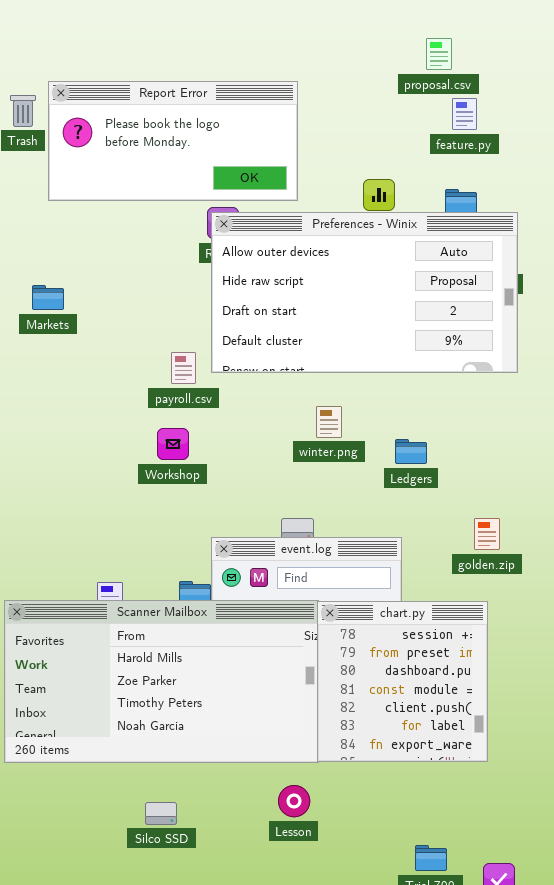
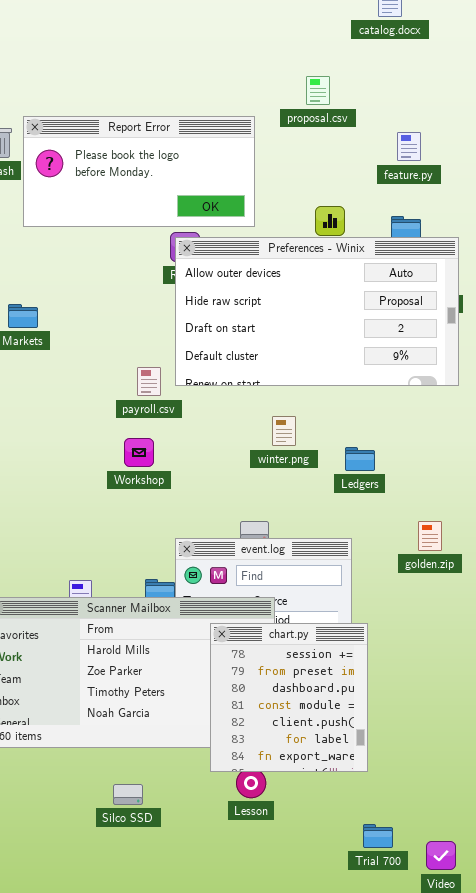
proposal.csv: [426,38,452,70] -> [306,76,330,105], moved
chart.py: [317,601,488,762] -> [210,623,368,772], moved

